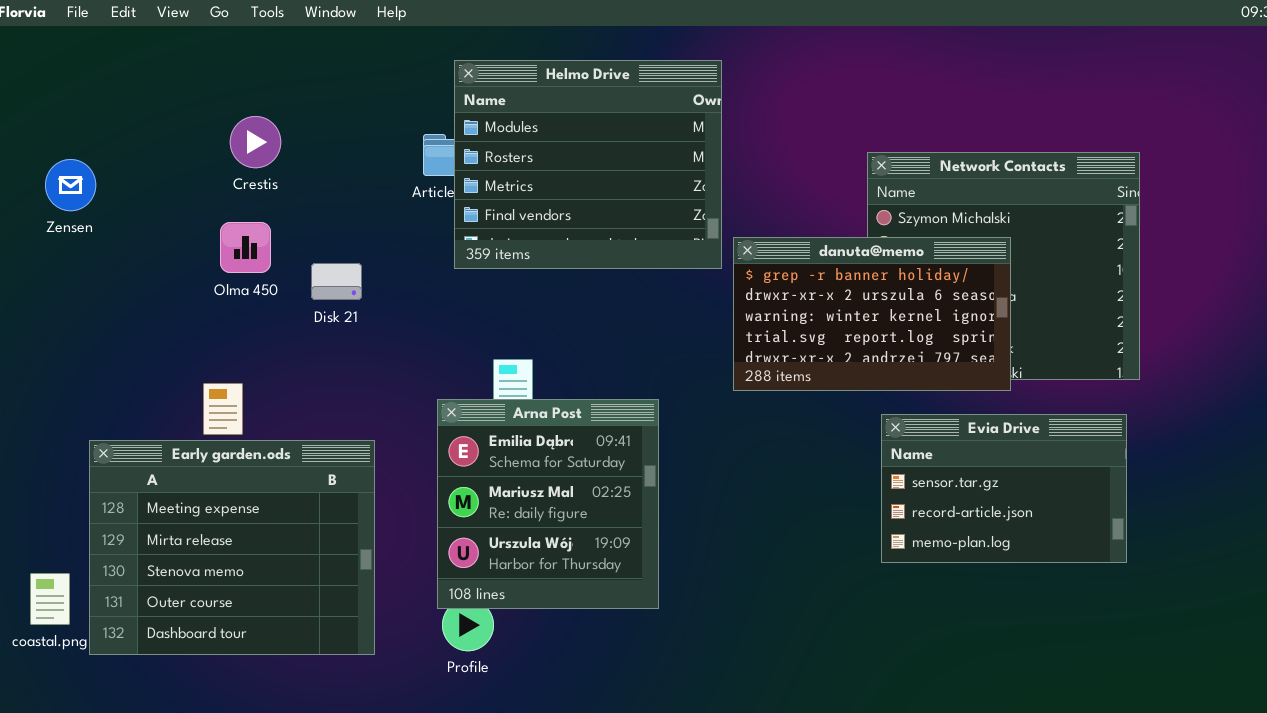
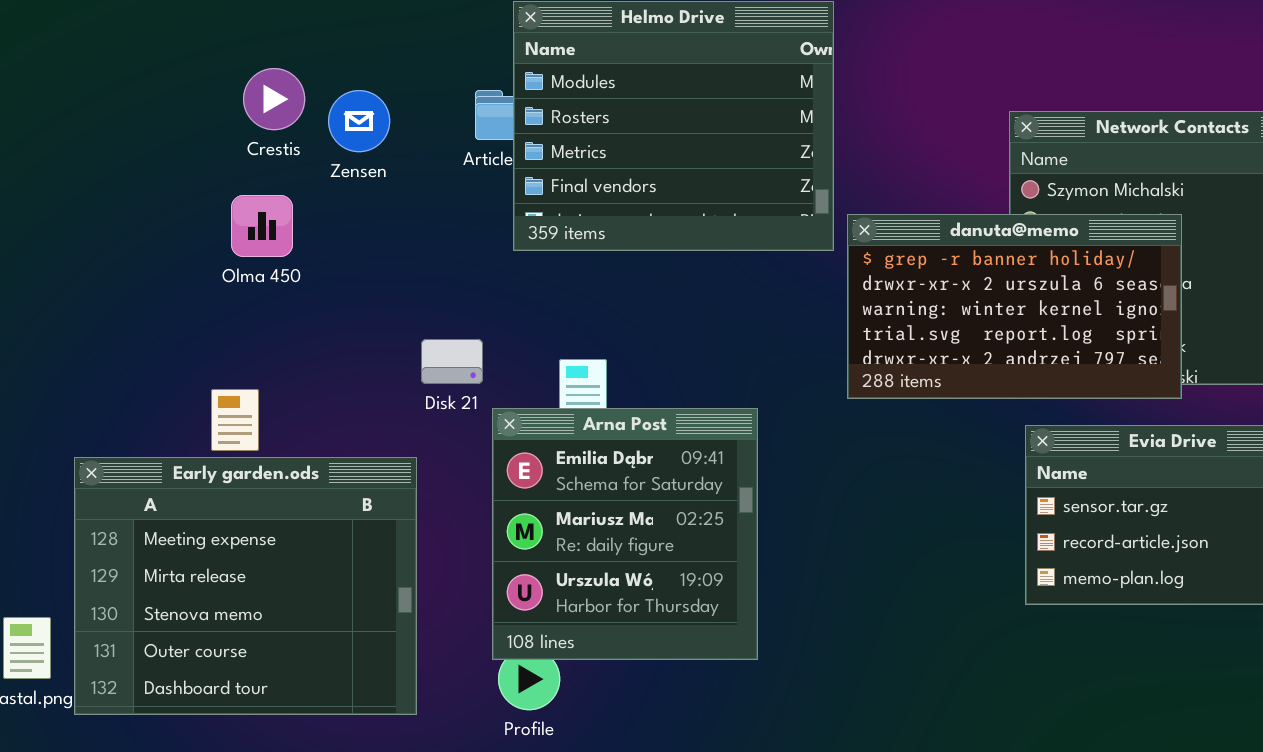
Zensen: [45,159,96,211] -> [328,90,390,152], moved
Disk 21: [311,263,362,300] -> [421,339,483,384], moved

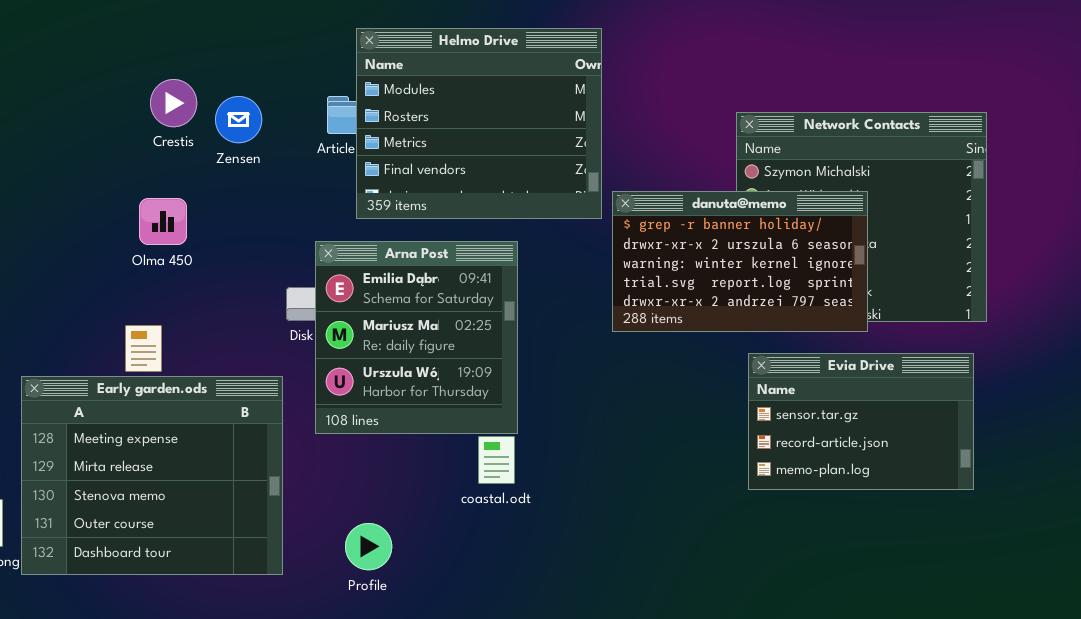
Olma 450: [231,195,293,257] -> [139,198,187,245], moved
Arna Post: [492,408,758,660] -> [315,241,518,434], moved

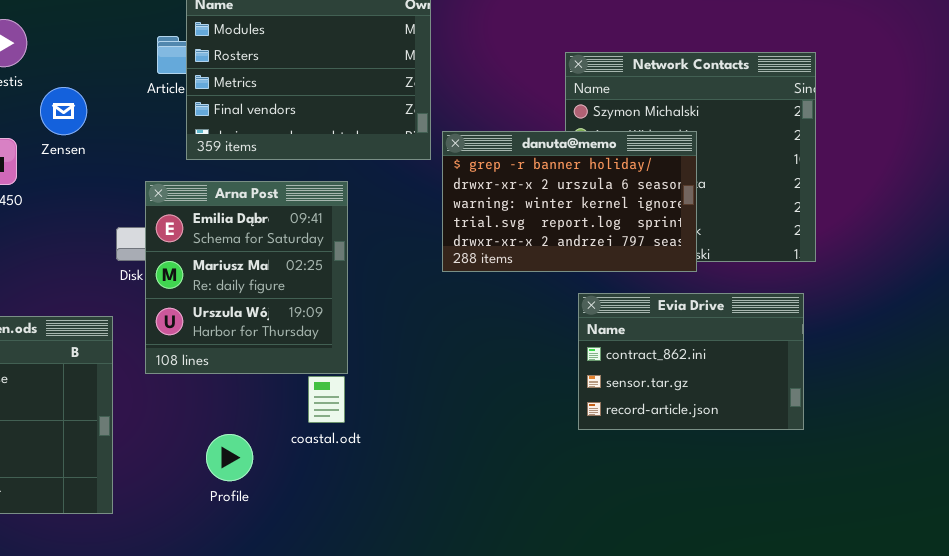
Zensen: [215,96,262,143] -> [40,87,87,135], moved
Evia Drive: [748,353,974,490] -> [578,293,804,430], scrolled up 1 row
Profile: [345,523,392,570] -> [206,434,253,481], moved

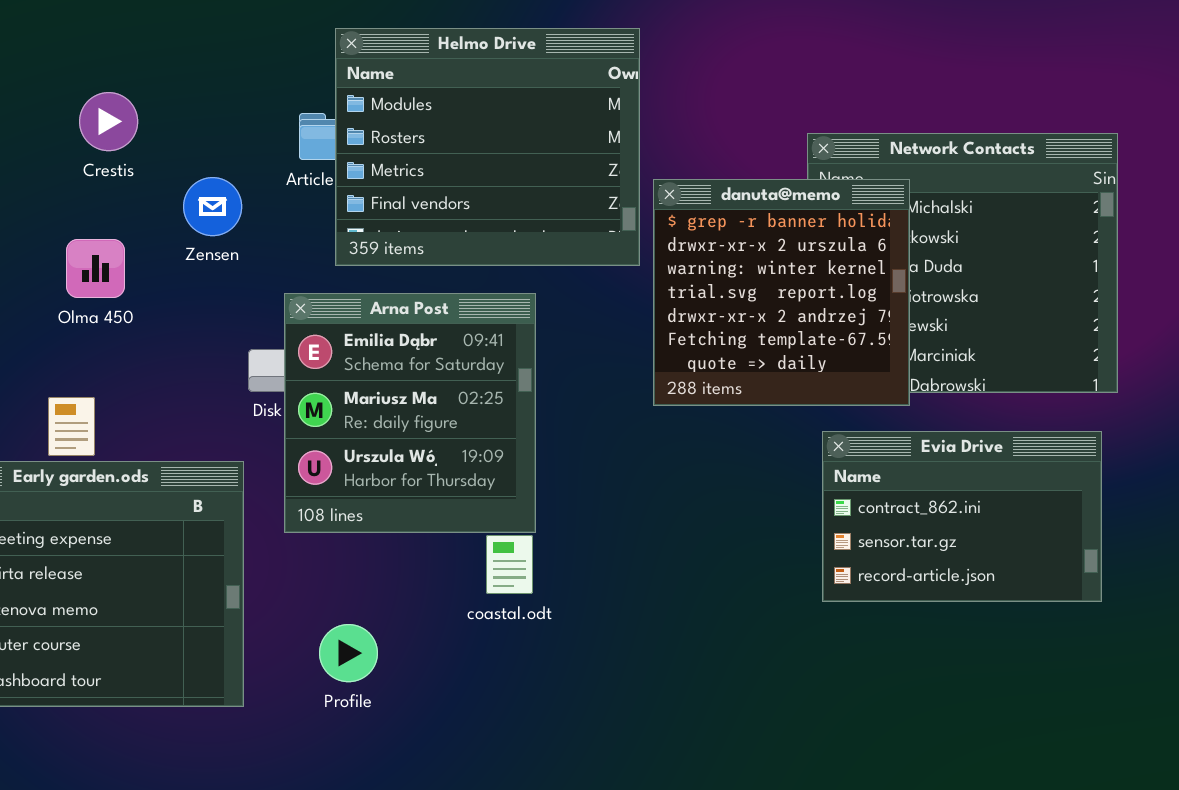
Zensen: [40,87,87,135] -> [183,177,242,236], moved
danuta@memo: [442,131,697,272] -> [653,179,910,406], resized
Profile: [206,434,253,481] -> [319,624,378,682], moved

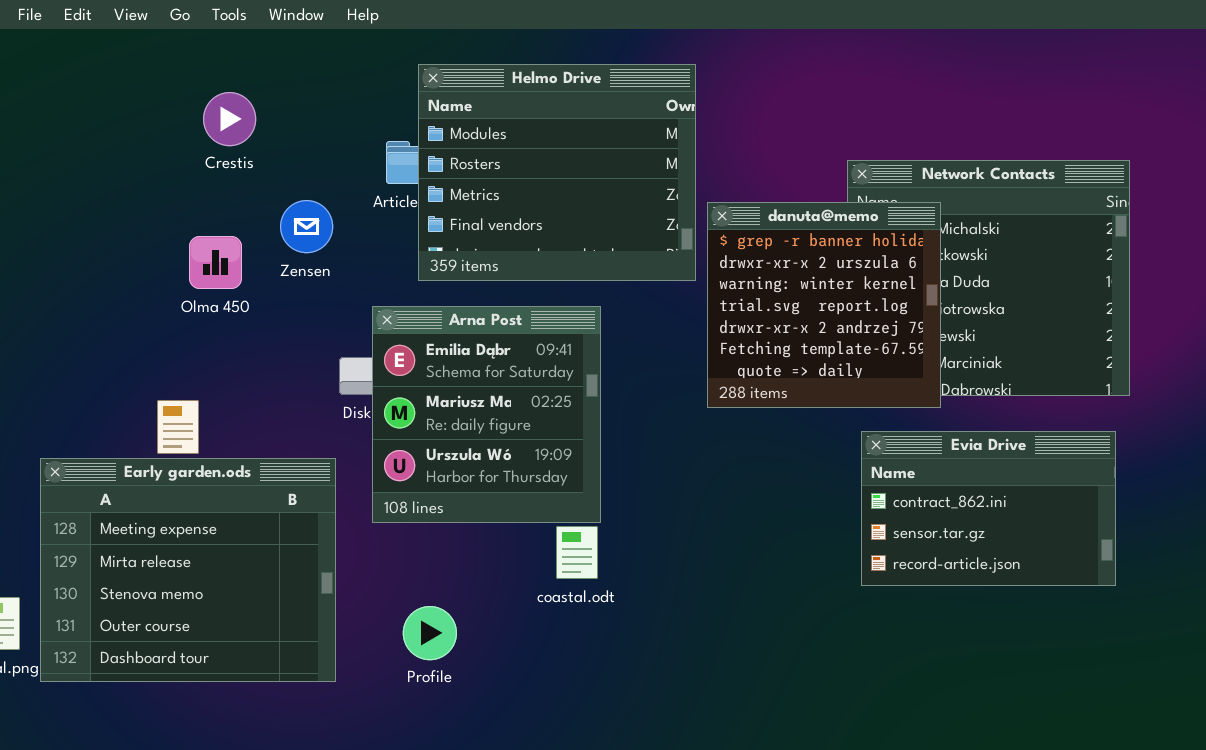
Crestis: [79,92,138,151] -> [203,92,256,146], moved
Olma 450: [66,239,125,298] -> [189,236,242,289], moved

